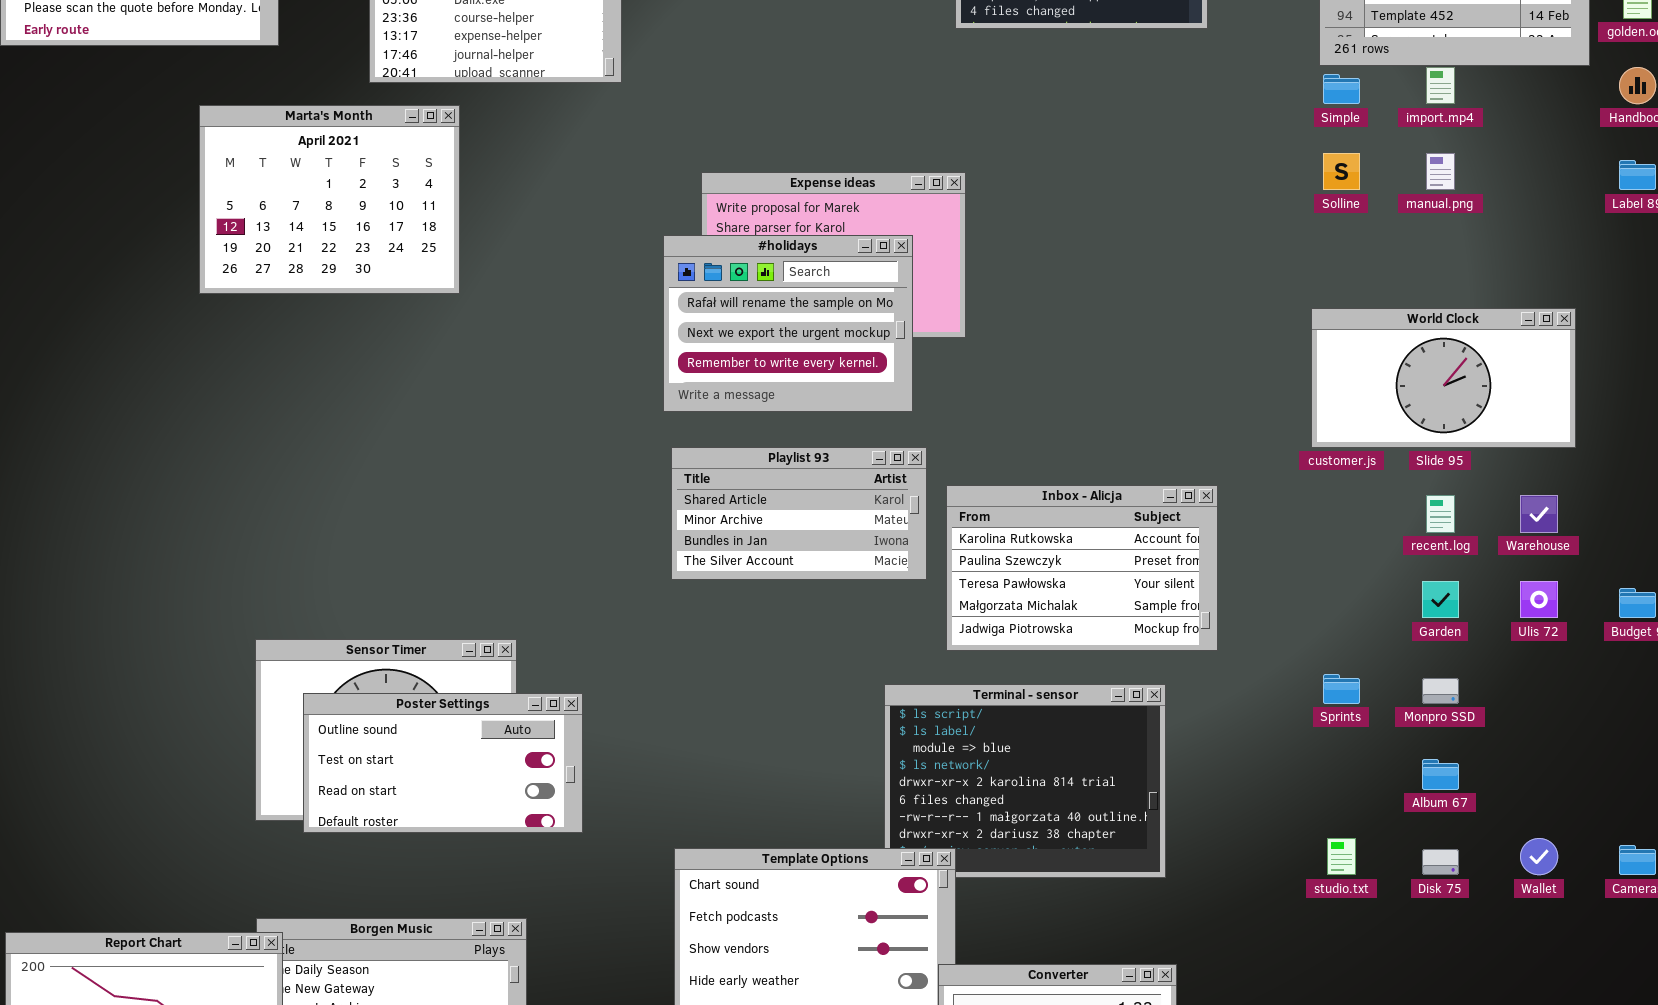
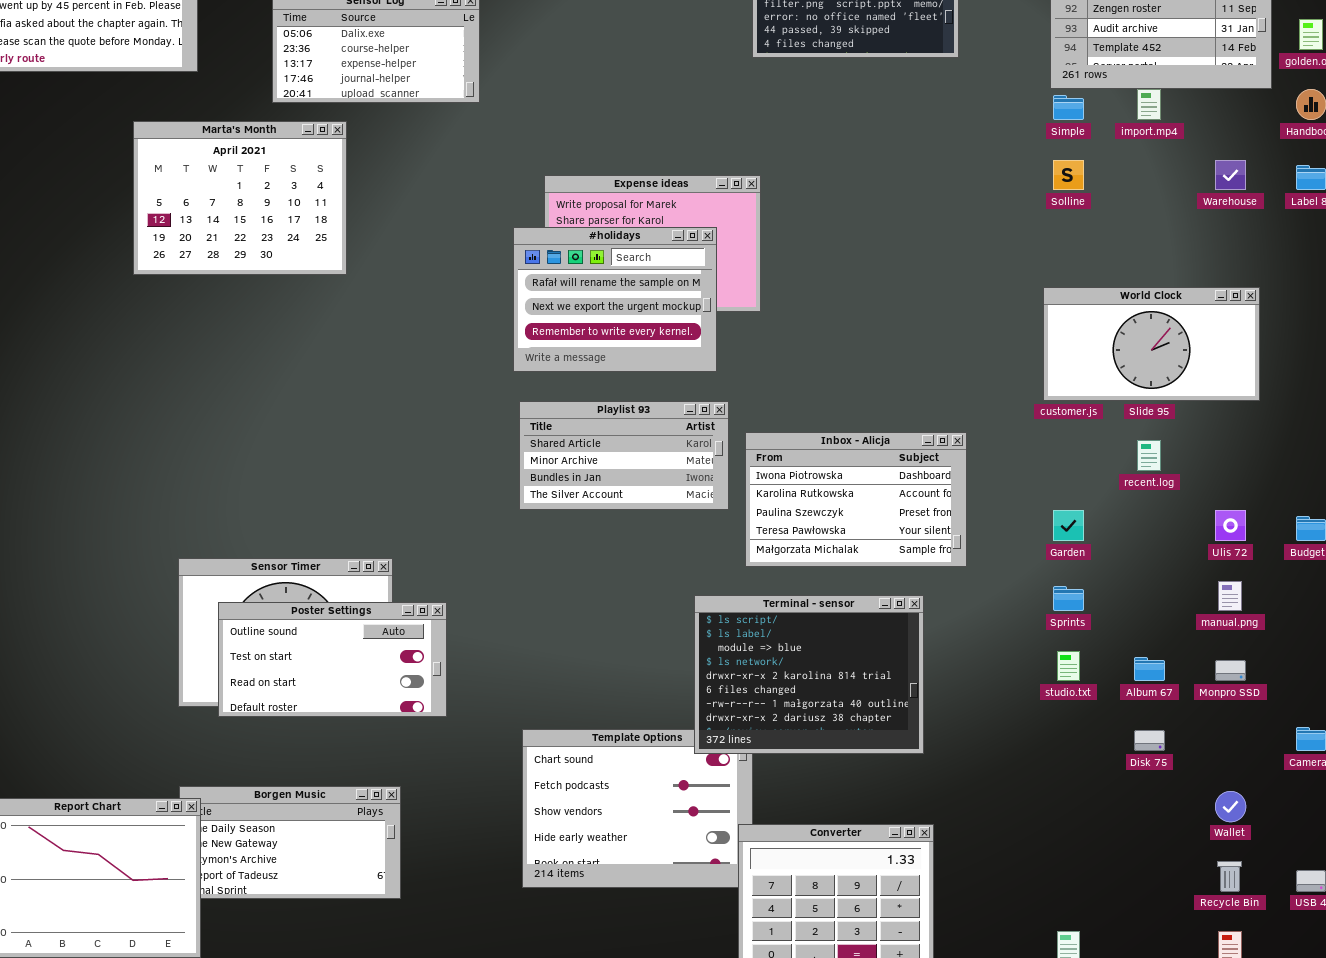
manual.png: [1426,153,1455,190] -> [1218,581,1242,611], moved
Inbox - Alicja: [946,485,1218,651] -> [745,432,967,567], scrolled up 1 row
Warehouse: [1520,495,1558,533] -> [1215,160,1246,190], moved
Garden: [1422,581,1459,618] -> [1053,510,1084,541], moved
Monpro SSD: [1422,678,1459,704] -> [1215,660,1246,681], moved
Terminal - sensor: [884,684,1166,878] -> [694,595,924,754], raised
studio.txt: [1327,838,1356,875] -> [1057,651,1080,681], moved
Wallet: [1520,838,1558,875] -> [1215,791,1246,822], moved

